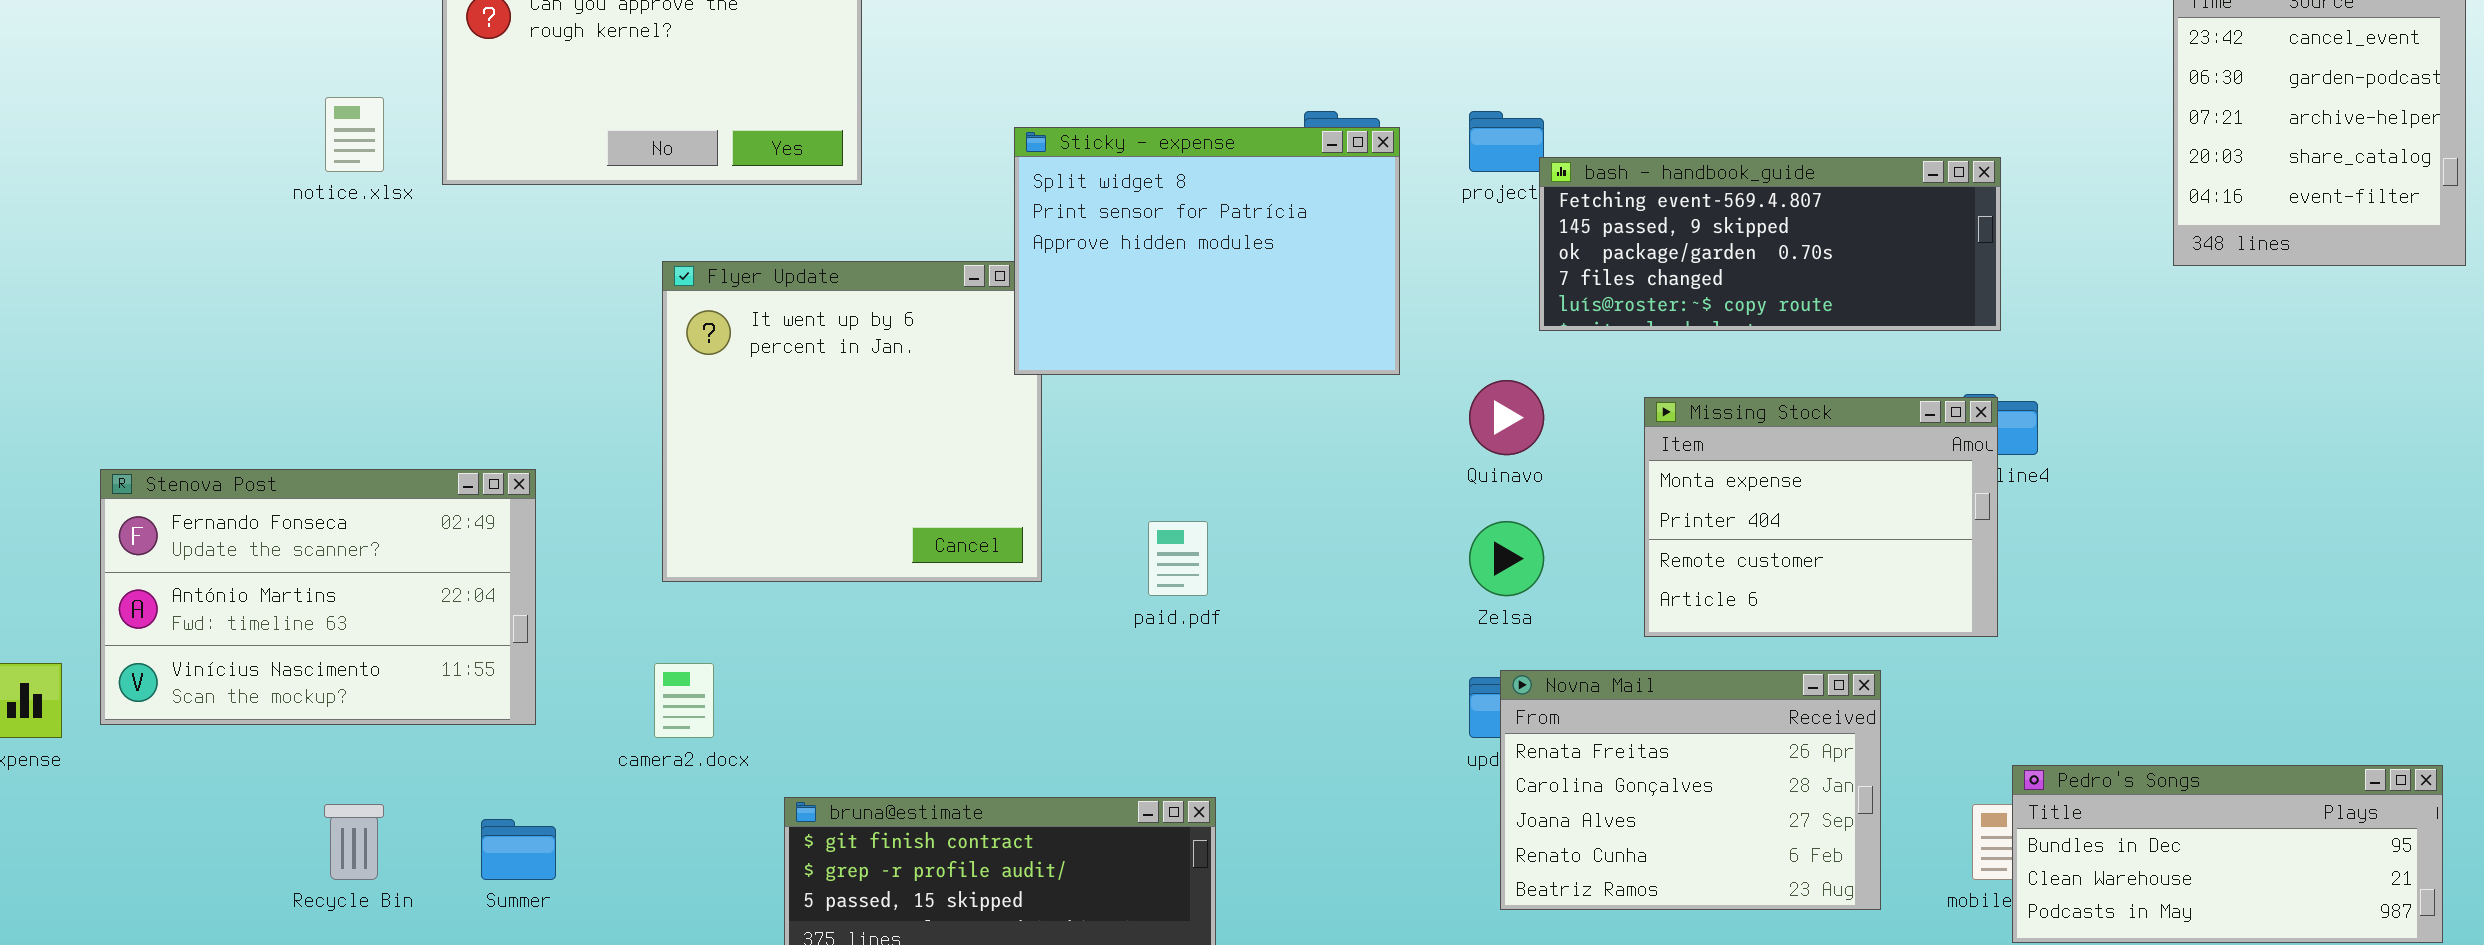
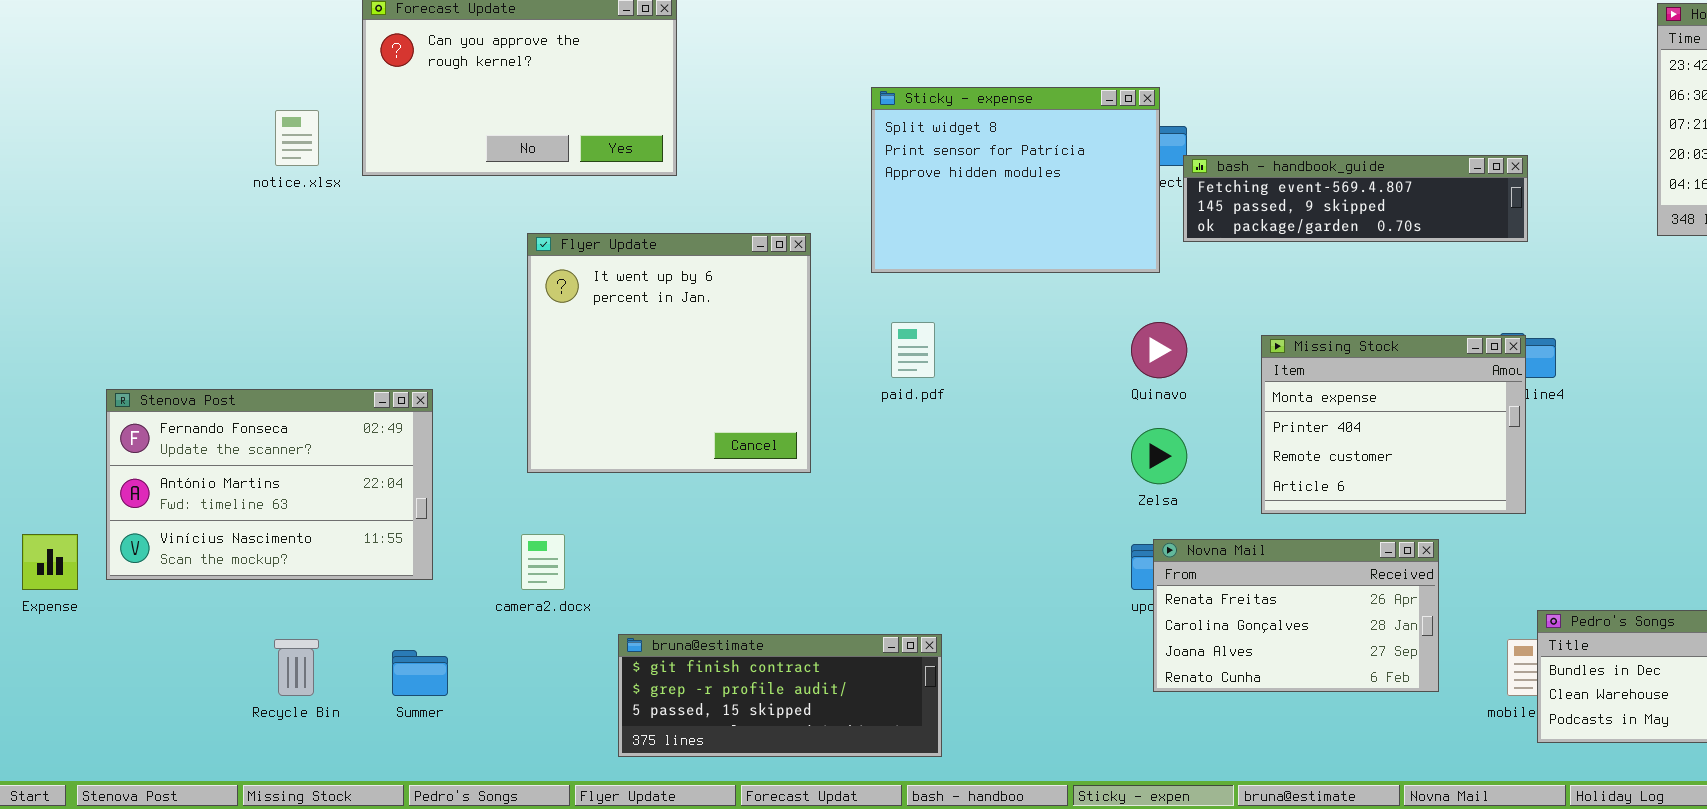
Sticky - expense: [1014,127,1400,375] -> [871,87,1160,273], moved
bash - handbook_guide: [1539,157,2001,331] -> [1183,155,1528,242], resized
paid.pdf: [1148,521,1208,596] -> [891,322,935,378], moved
Novna Mail: [1500,670,1881,910] -> [1153,539,1439,692], resized

